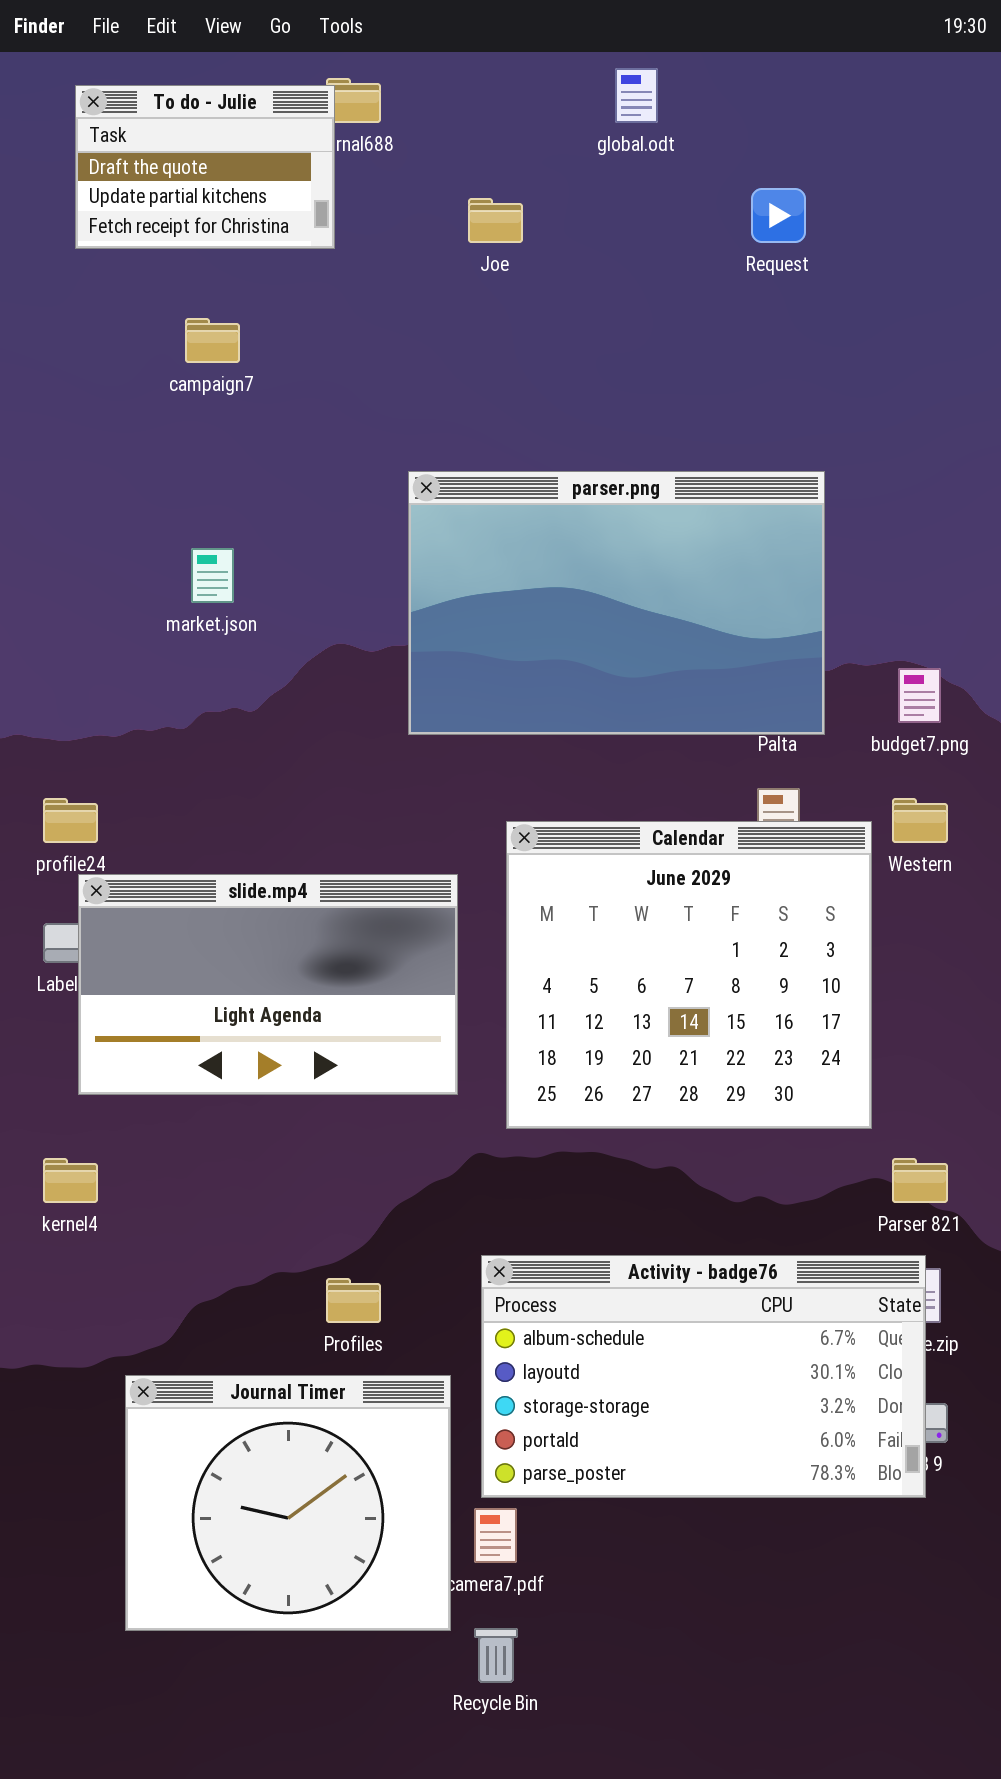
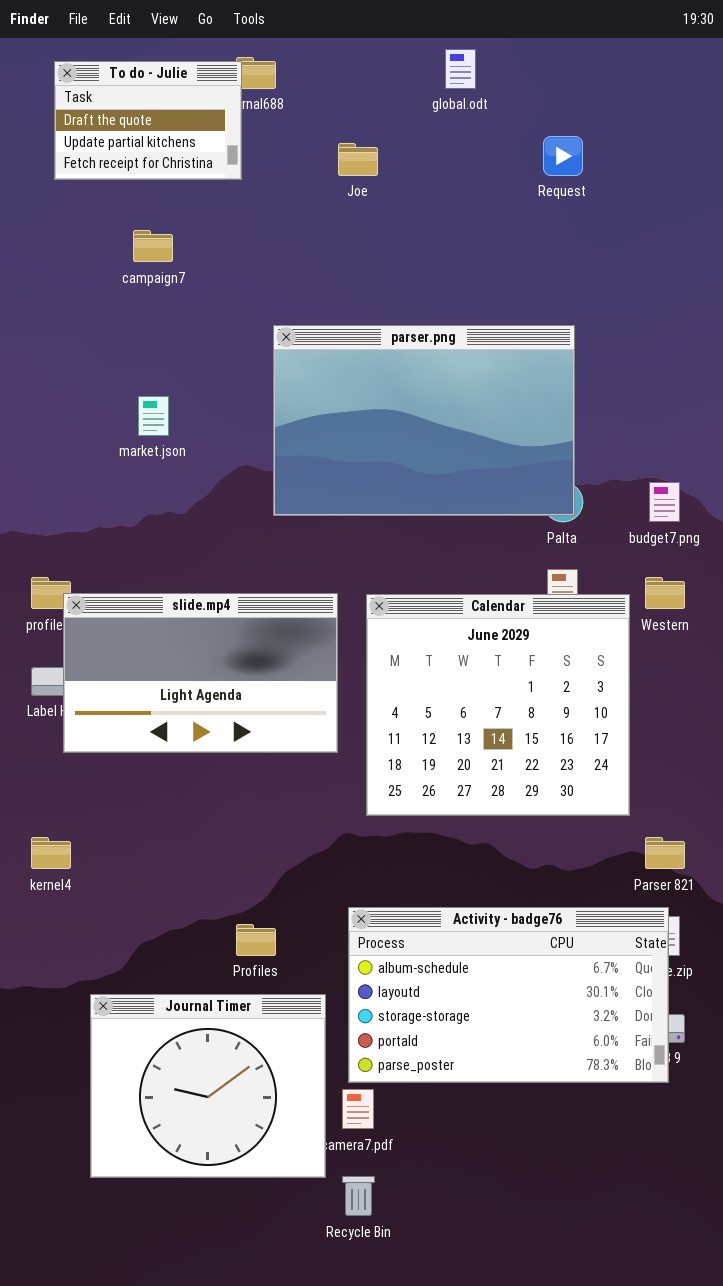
parser.png: [408,471,825,735] -> [273,325,575,516], moved
slide.mp4: [78,874,458,1095] -> [63,593,338,753], moved

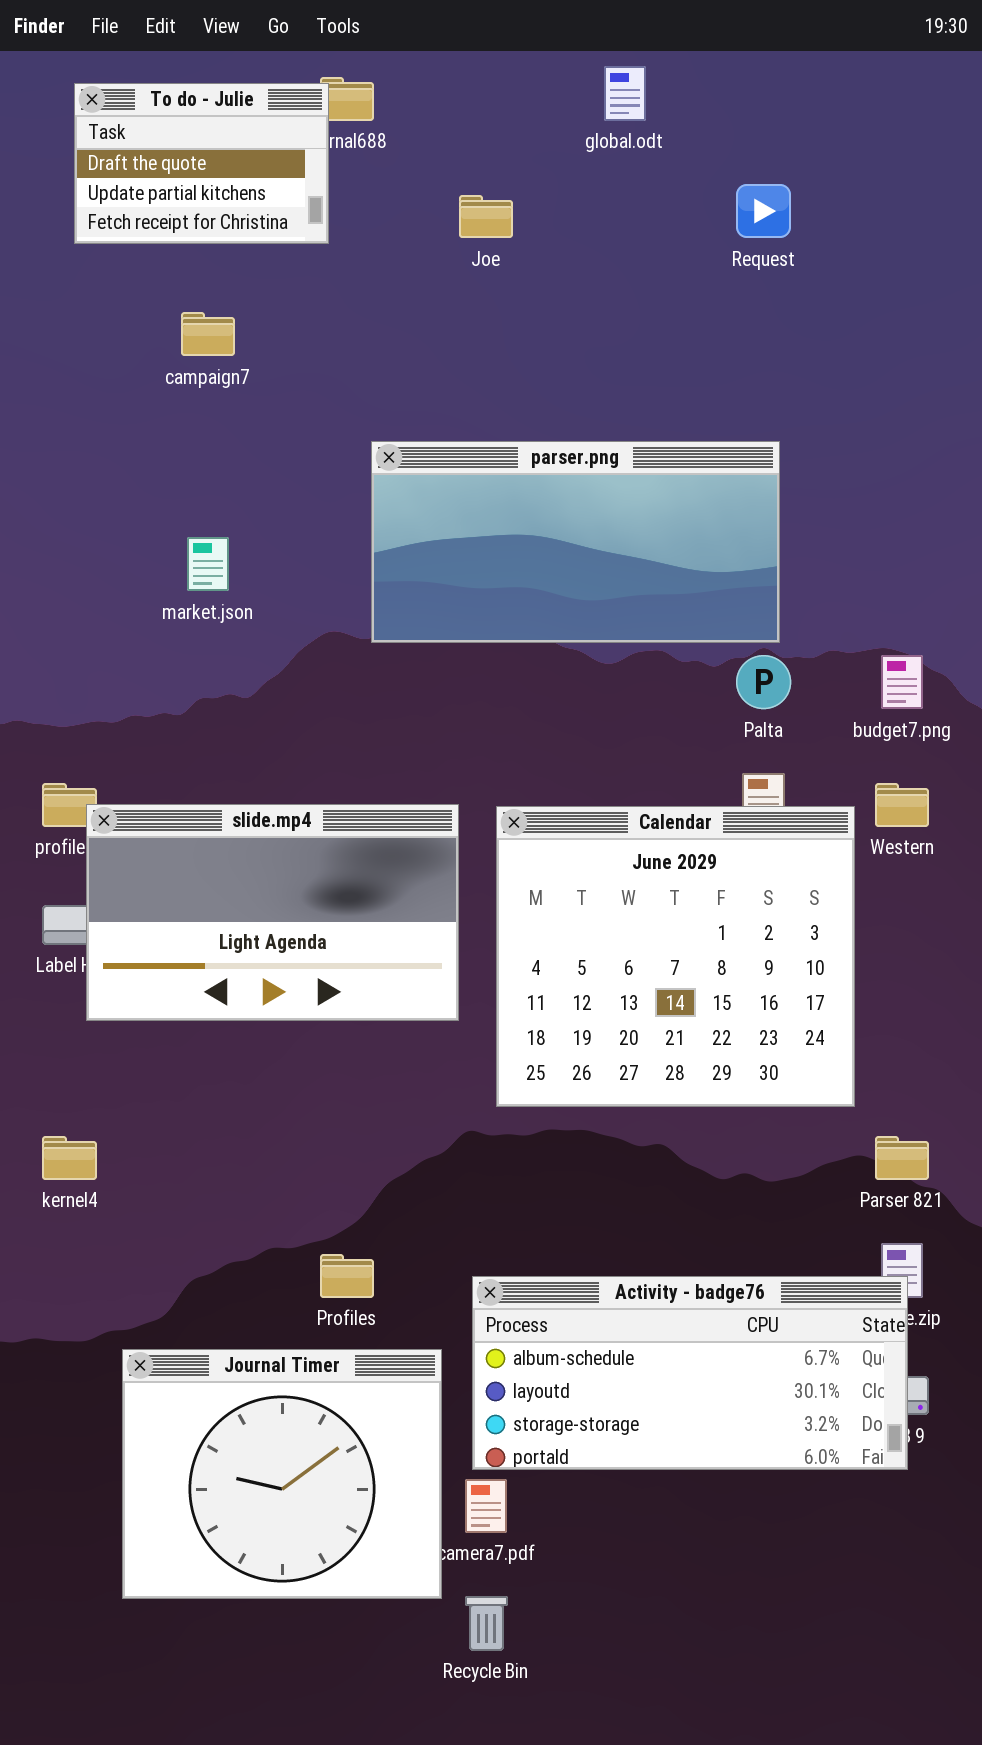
parser.png: [273,325,575,516] -> [371,441,780,643], resized
Activity - badge76: [348,907,669,1083] -> [472,1276,908,1470], resized

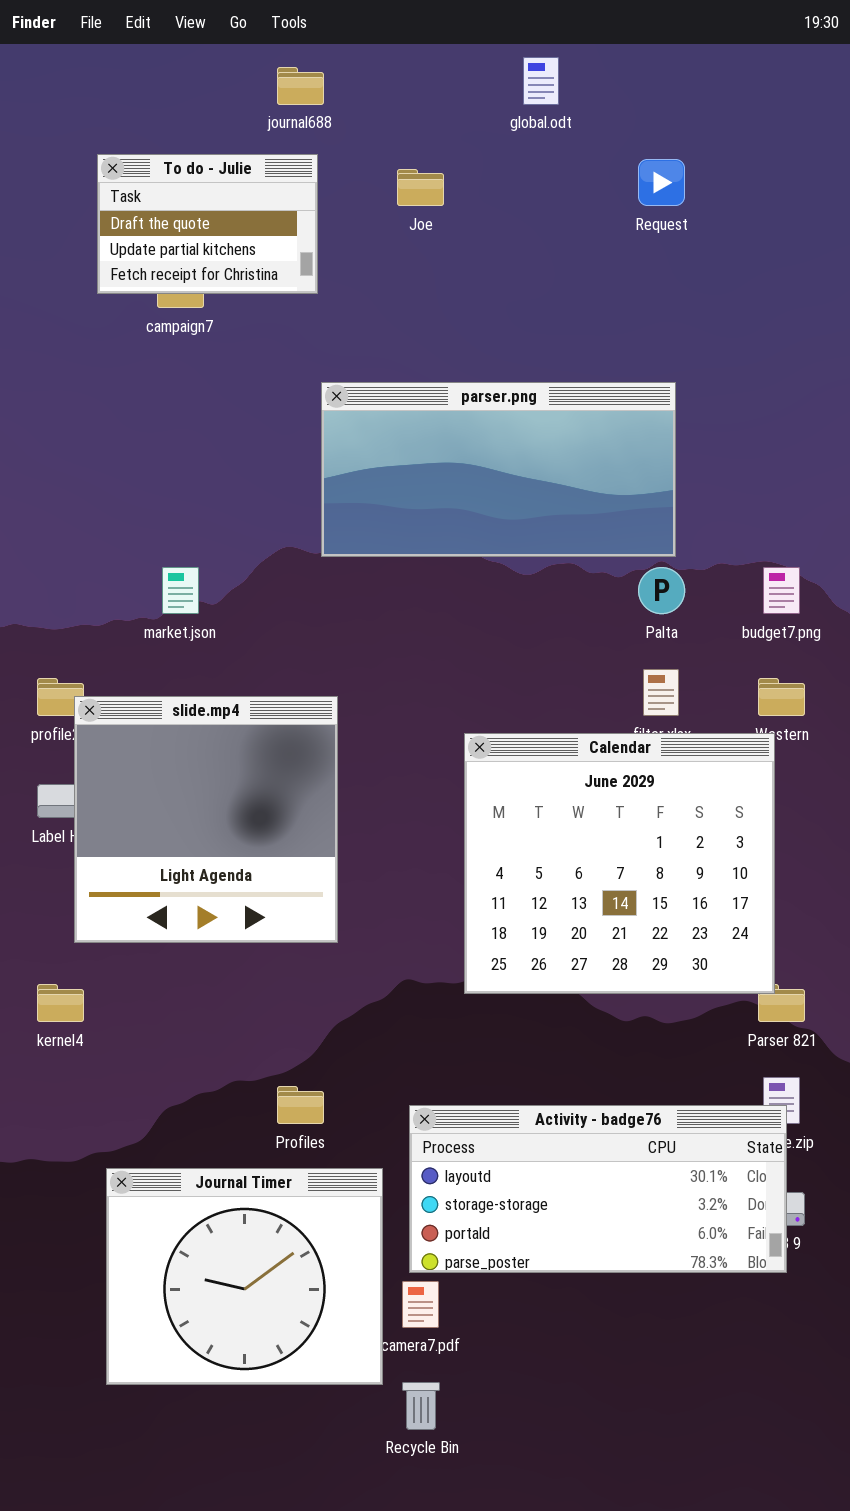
To do - Julie: [74,83,329,244] -> [97,154,318,294], moved
market.json: [187,537,229,591] -> [162,567,199,614], moved
slide.mp4: [86,804,459,1021] -> [74,696,338,943], resized
Calendar: [496,806,855,1107] -> [464,733,775,994], moved
Activity - badge76: [472,1276,908,1470] -> [409,1105,787,1273], scrolled down 1 row

